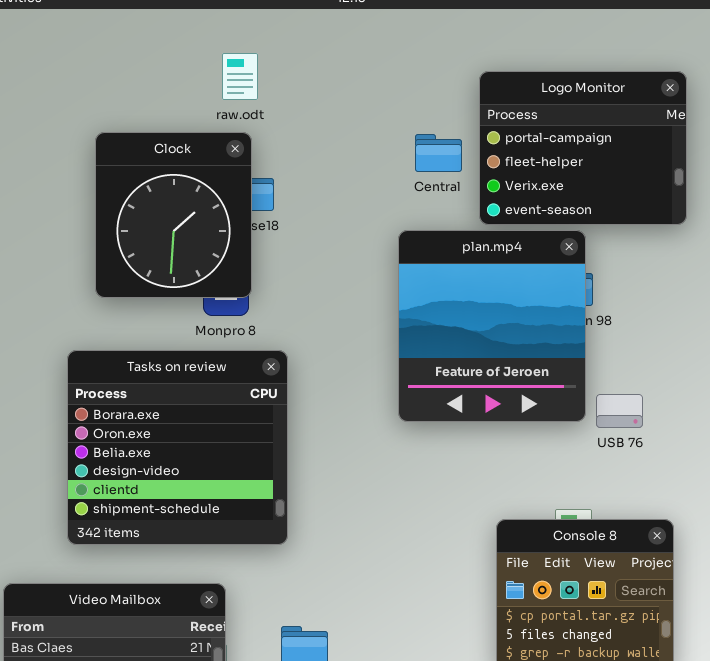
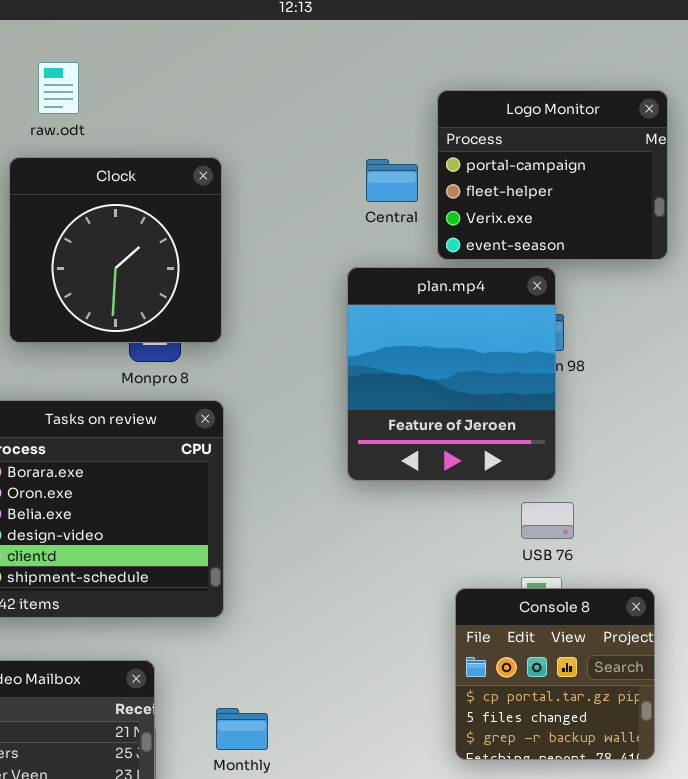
raw.odt: [222,53,258,100] -> [38,62,79,114], moved
Clock: [95,132,252,298] -> [9,157,222,343], resized
USB 76: [596,394,643,428] -> [521,502,574,539], moved

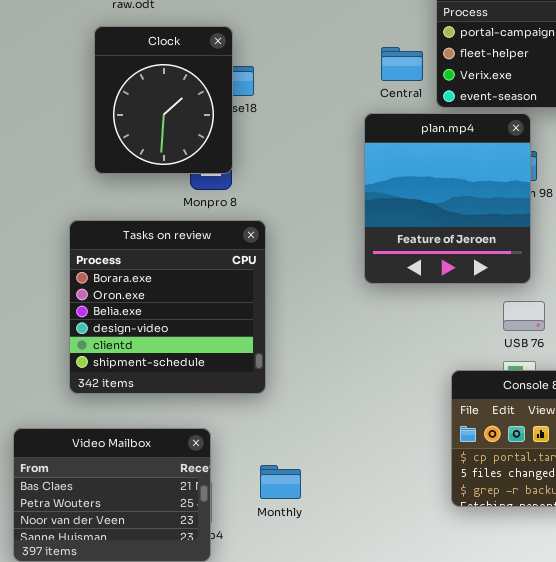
Clock: [9,157,222,343] -> [94,26,233,174], resized
Central: [366,159,418,202] -> [381,47,423,81], moved

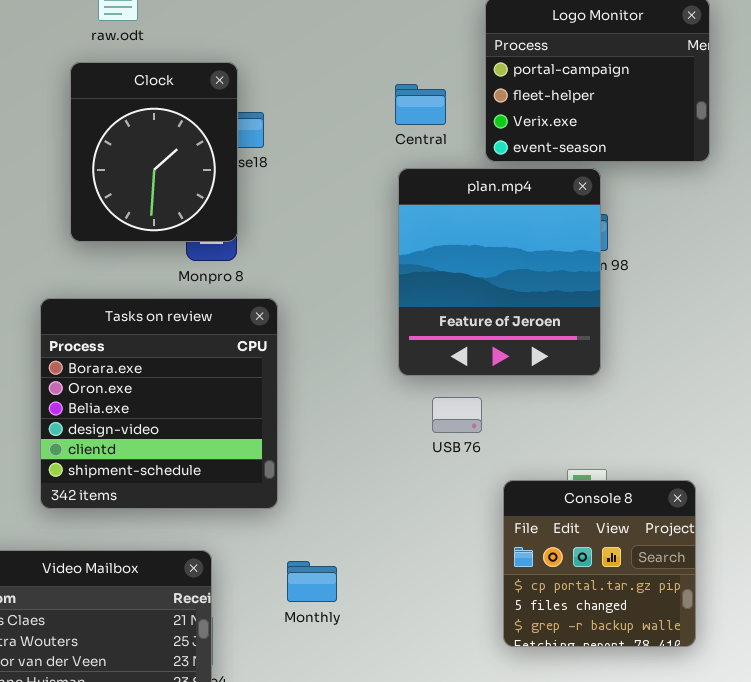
Central: [381,47,423,81] -> [395,84,446,125], moved
USB 76: [503,301,545,331] -> [432,397,482,433], moved
Monthly: [260,465,301,499] -> [287,561,337,602], moved

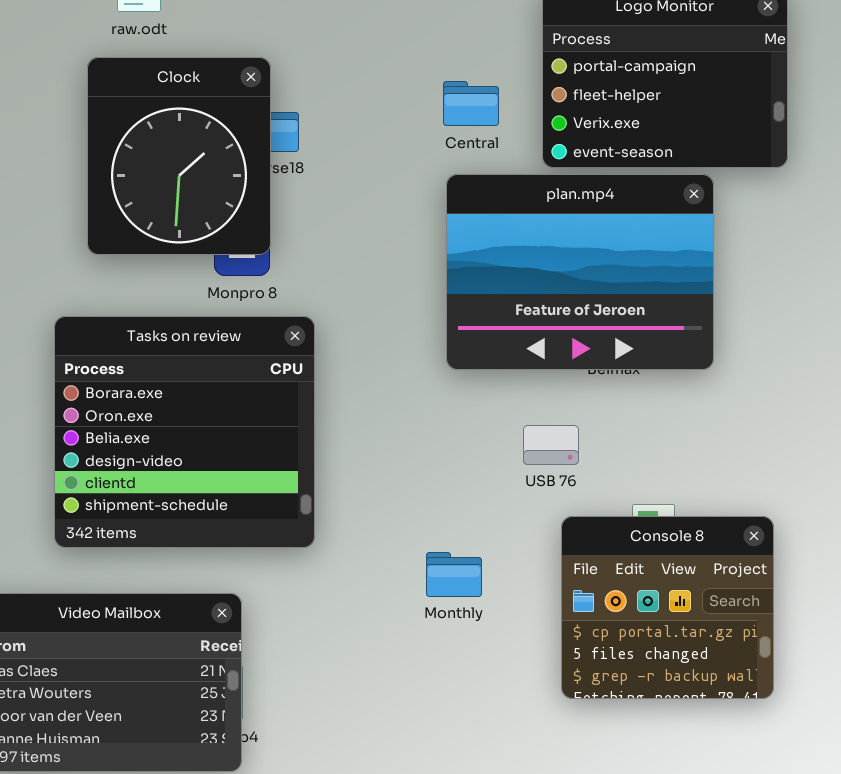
plan.mp4: [398,168,601,376] -> [446,174,714,370], resized
USB 76: [432,397,482,433] -> [523,425,579,465], moved
Monthly: [287,561,337,602] -> [426,552,482,597], moved

